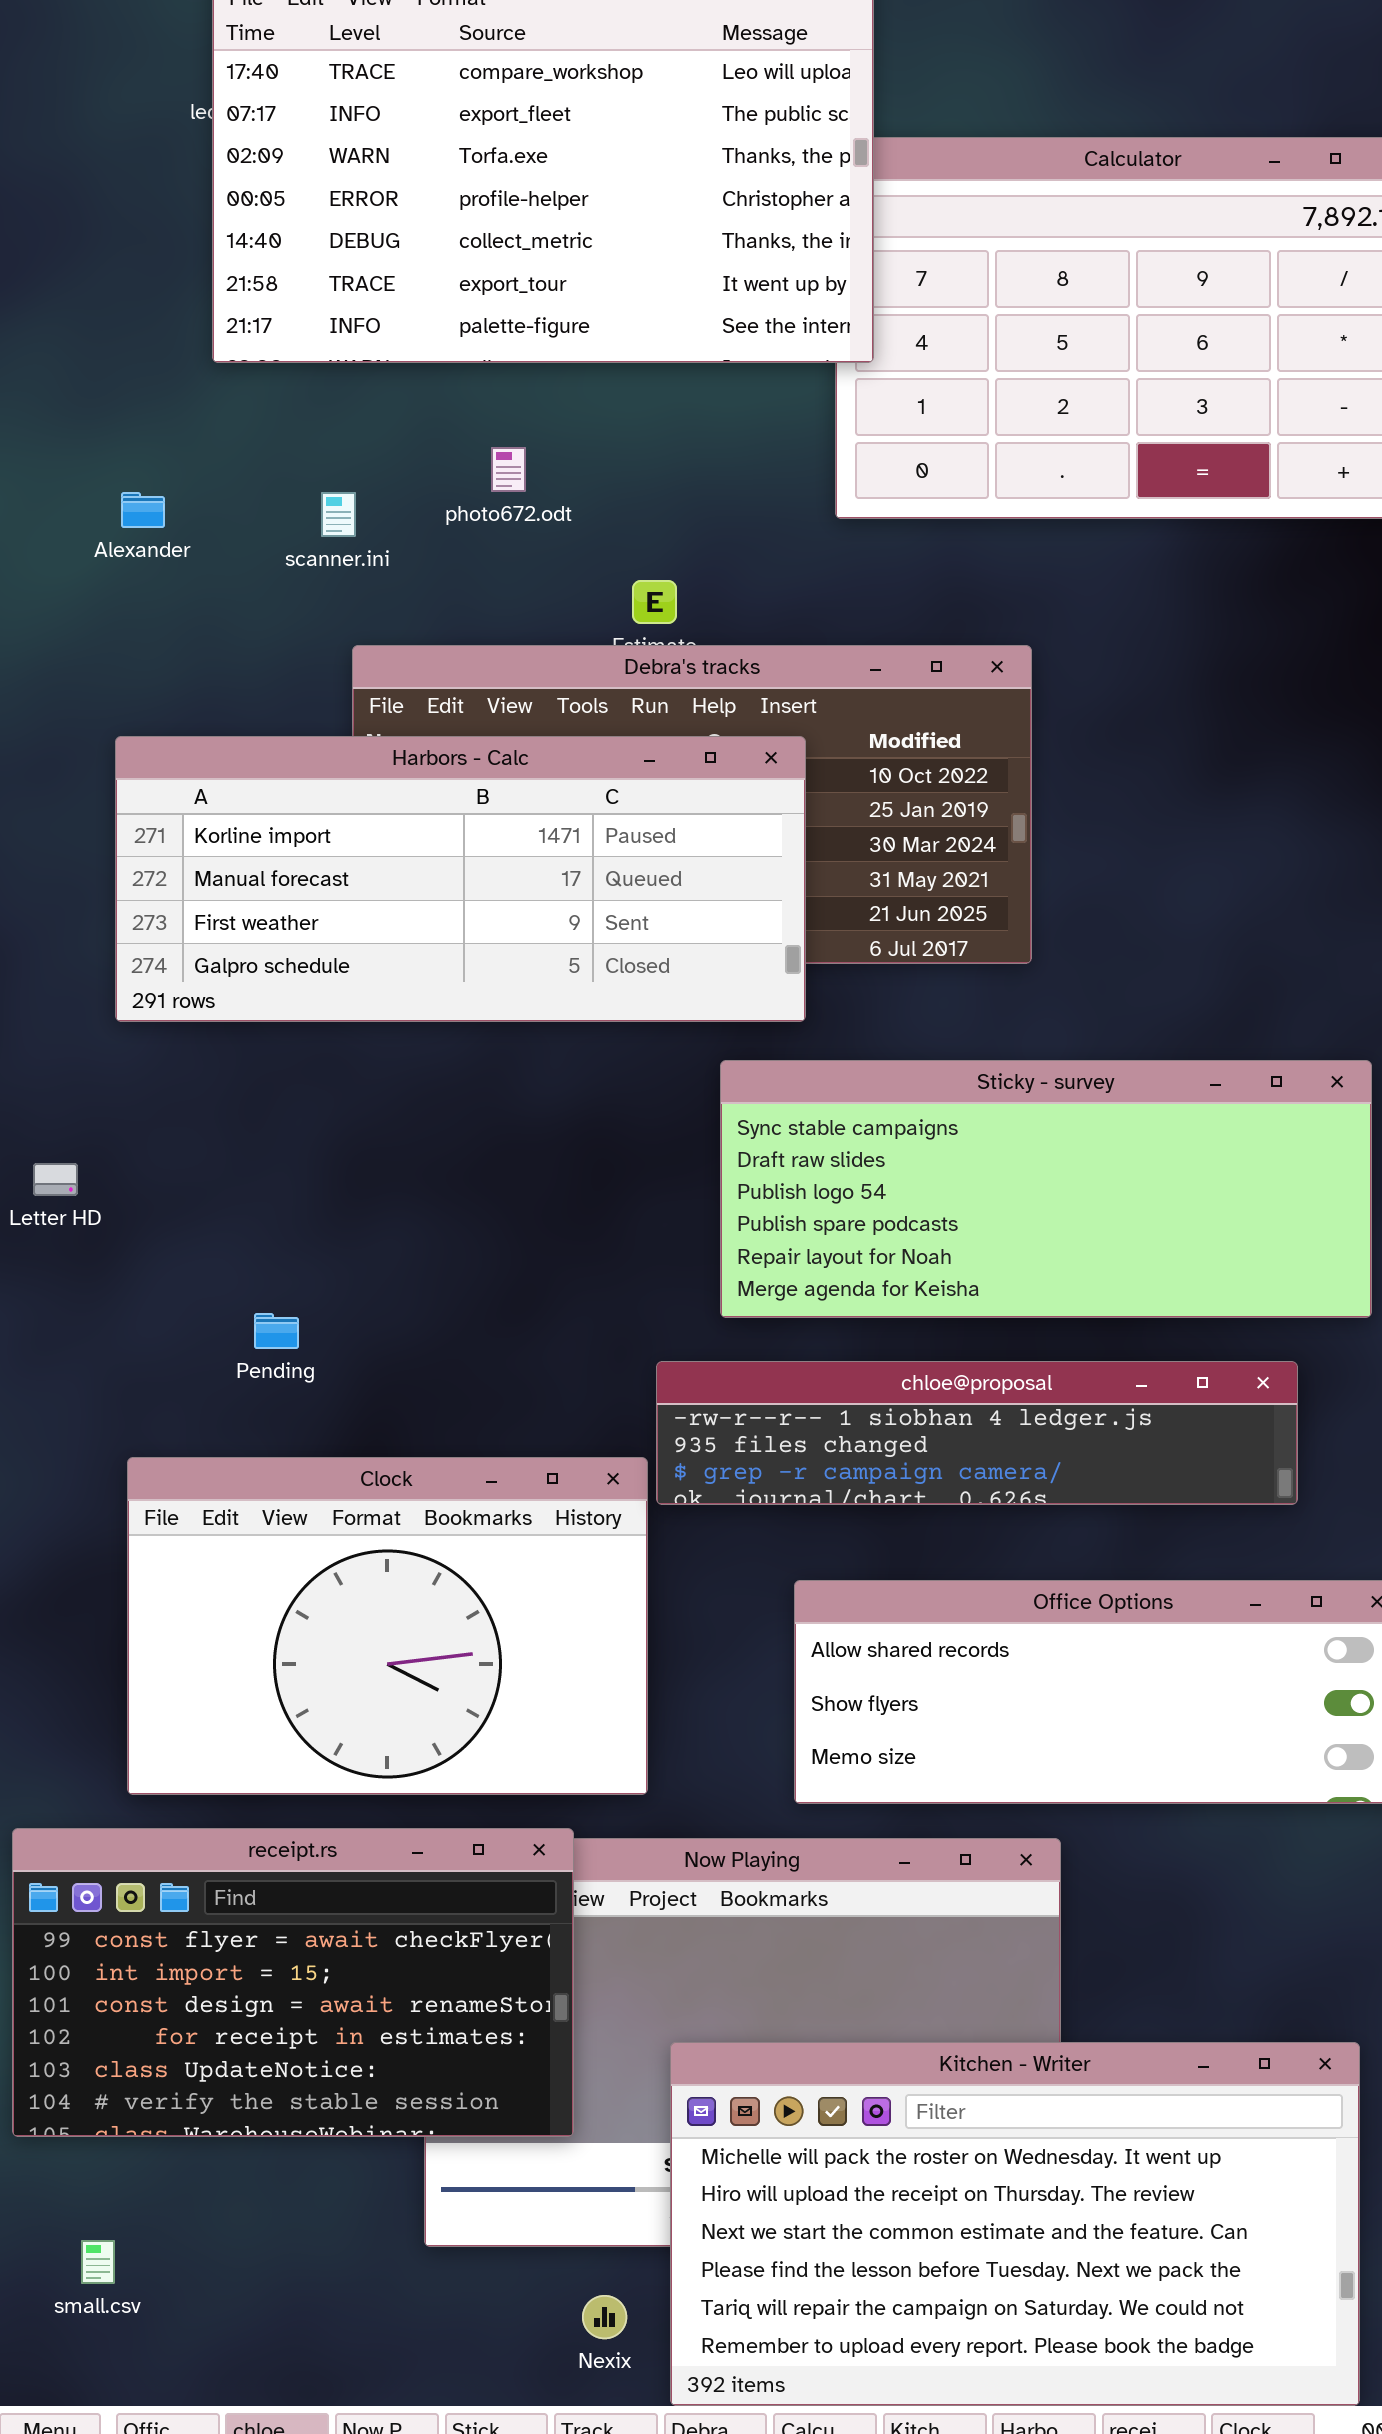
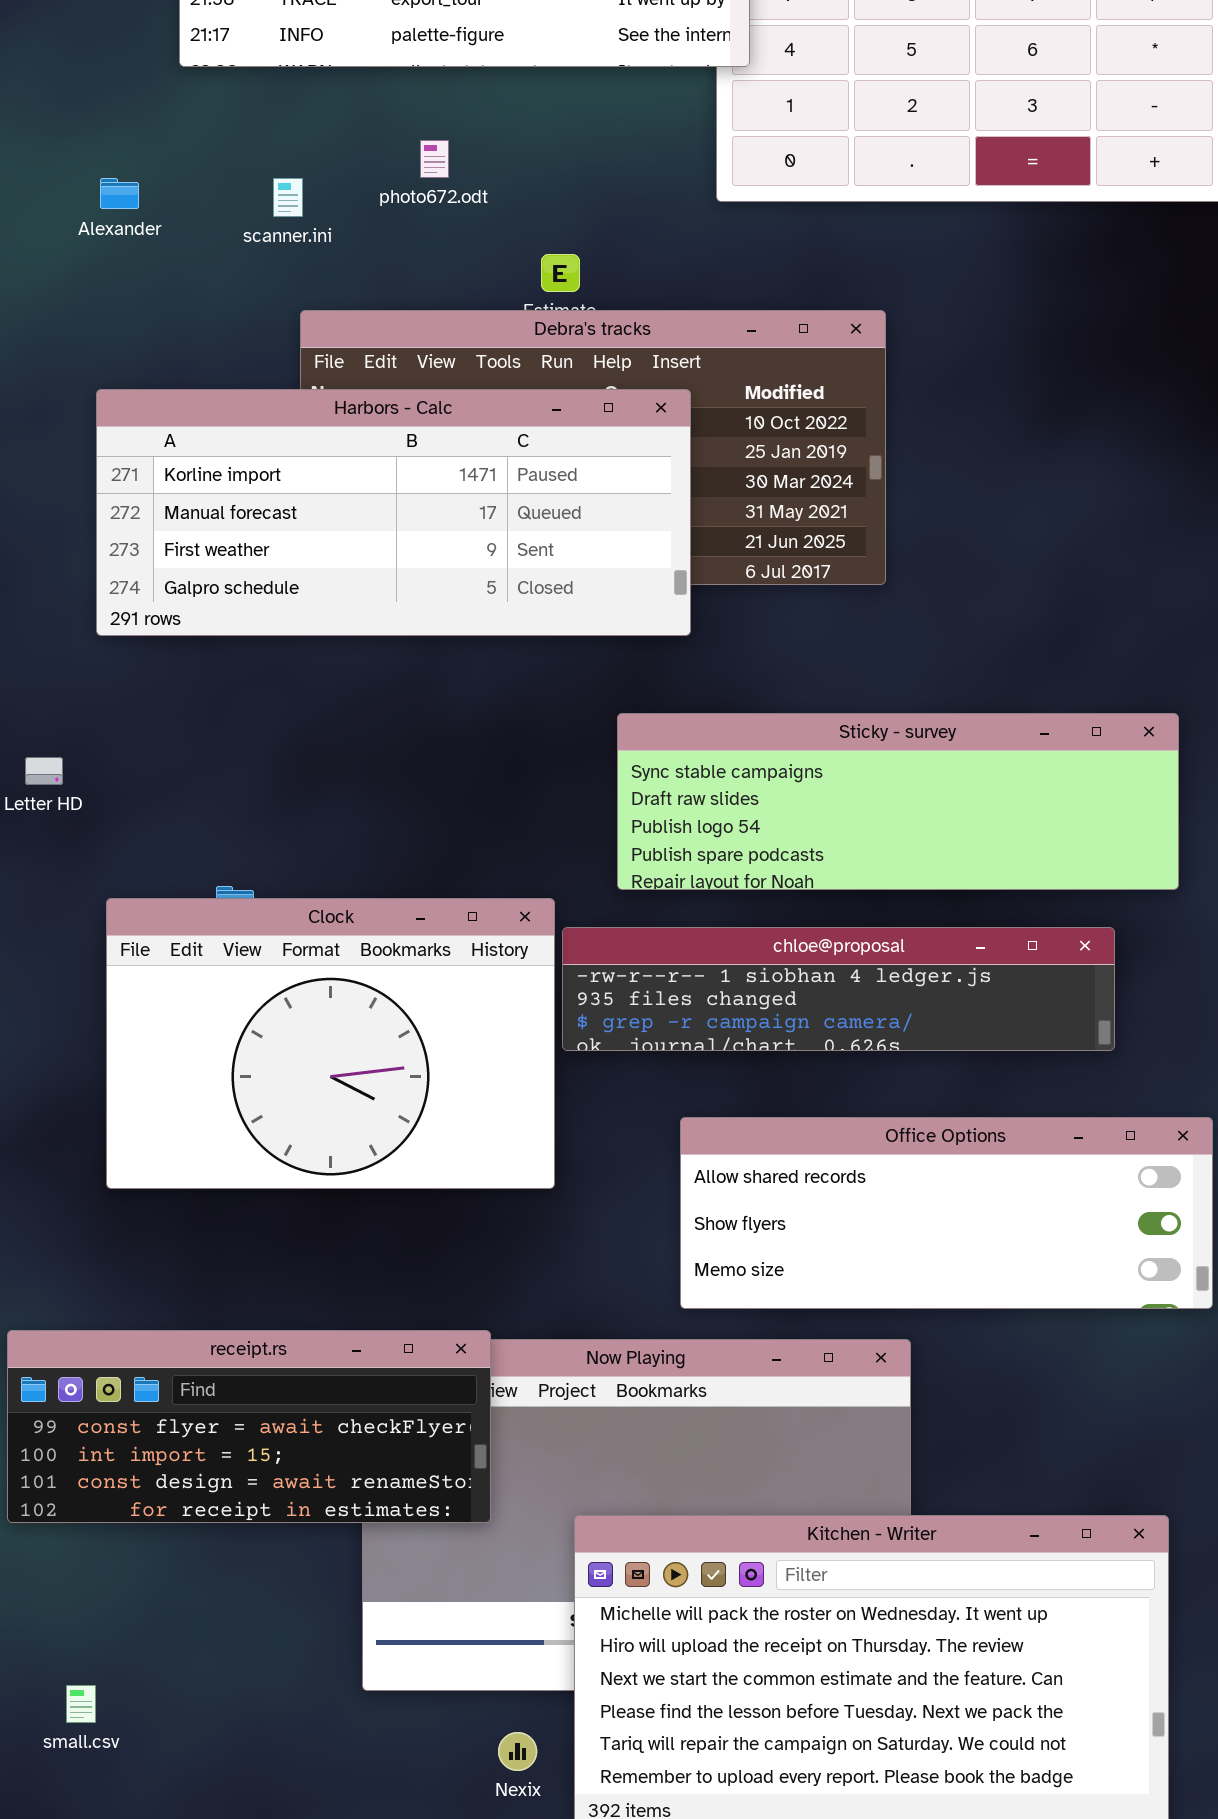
Sticky - survey: [720,1060,1372,1318] -> [617,713,1179,890], resized
Clock: [127,1457,648,1795] -> [106,898,555,1189], moved
receipt.rs: [12,1828,574,2137] -> [7,1330,491,1523], resized

